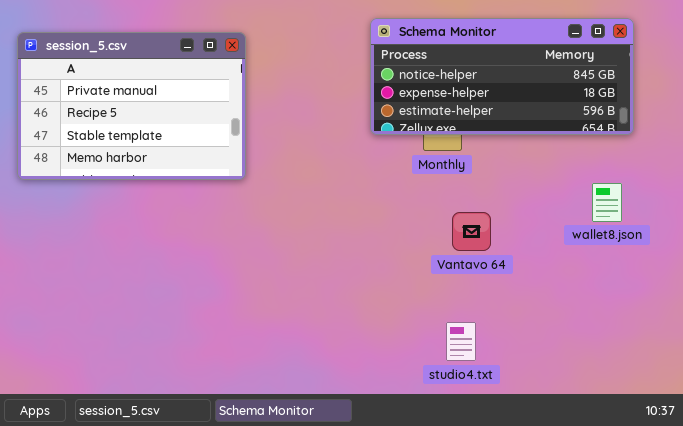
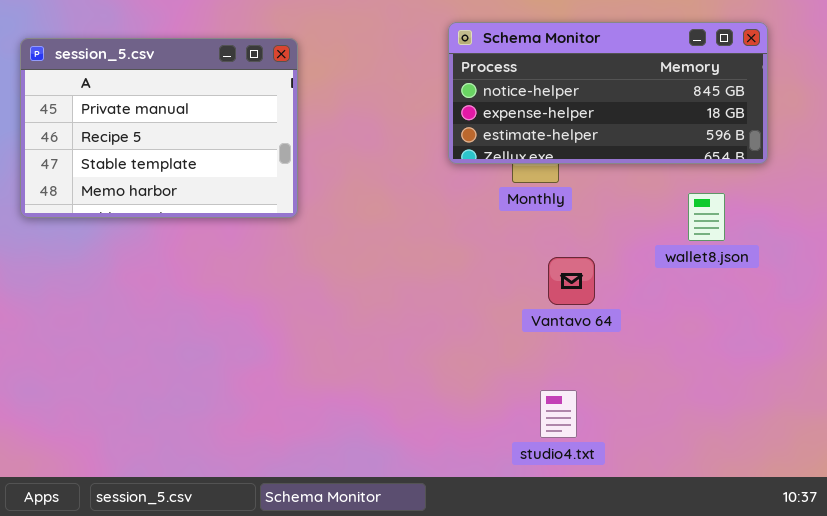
wallet8.json: [592,183,622,222] -> [688,193,725,241], moved

